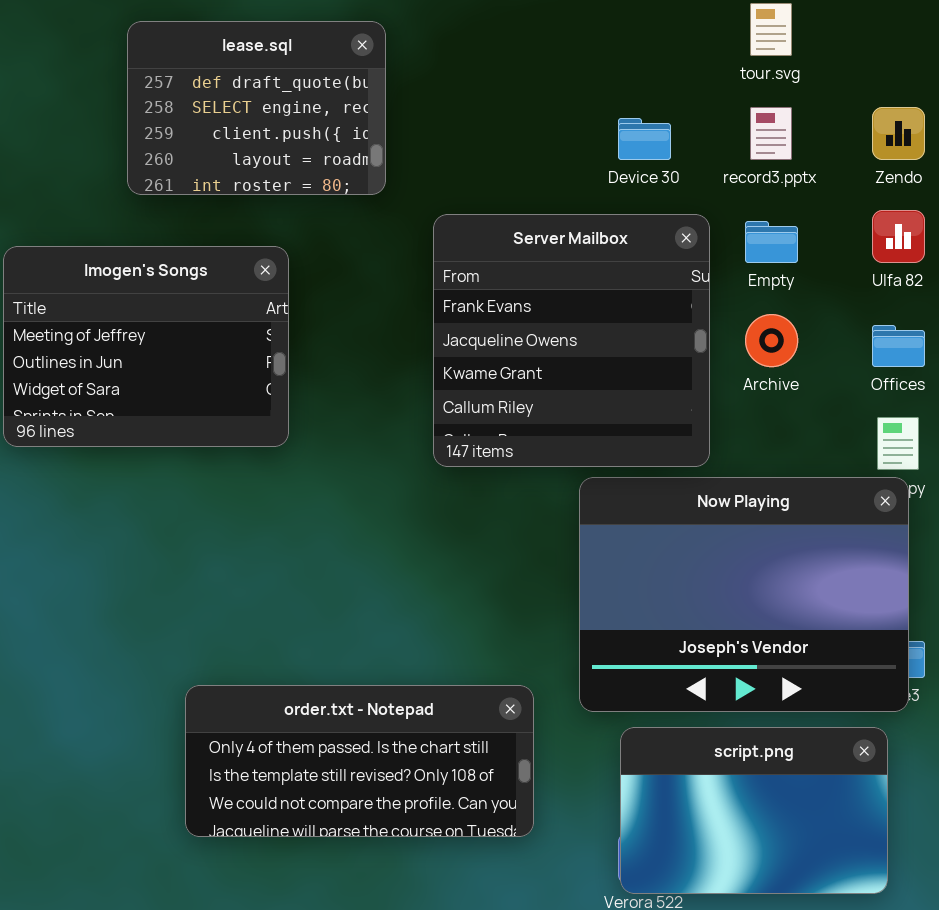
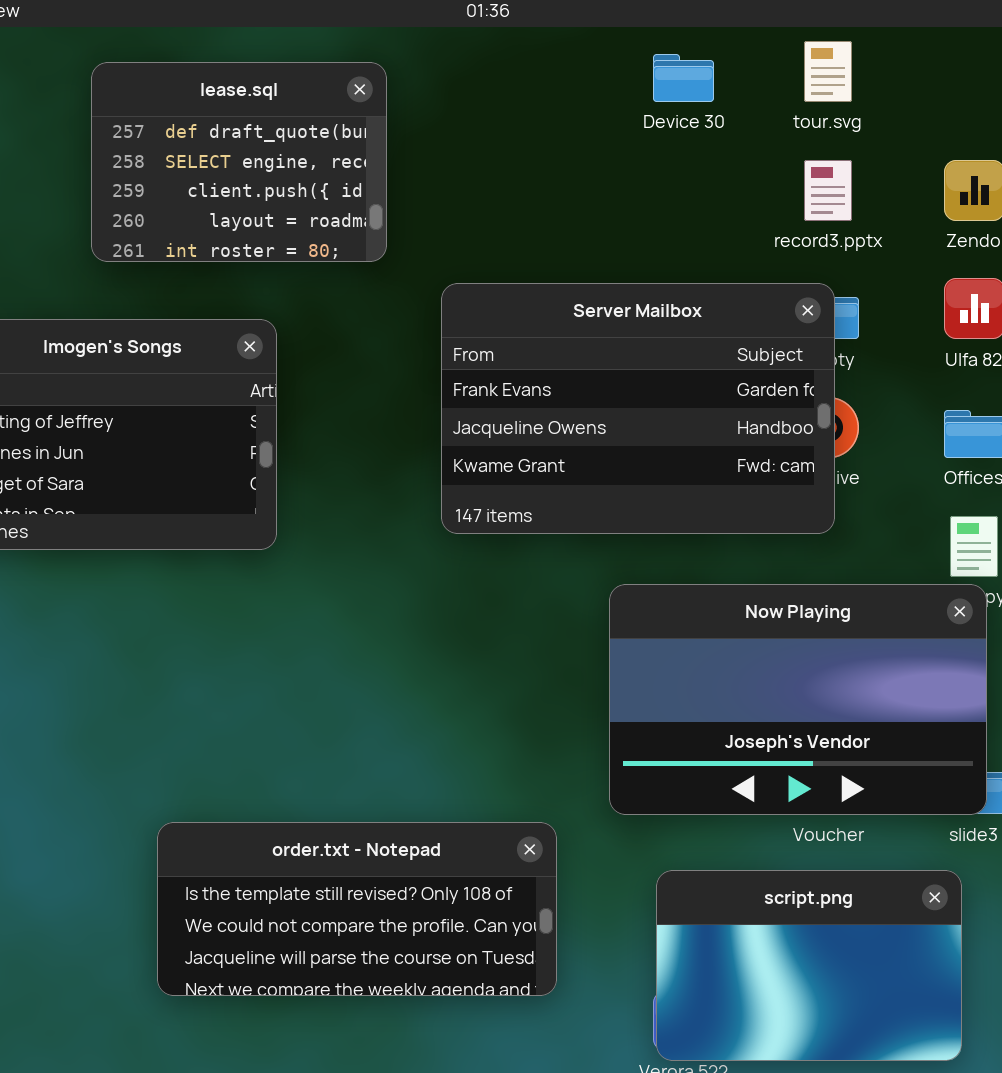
Device 30: [618,118,671,160] -> [653,54,714,102], moved
Server Mailbox: [433,214,710,467] -> [441,283,835,534], resized
Now Playing: [579,477,909,712] -> [609,584,987,815], resized
order.txt - Notepad: [185,685,534,837] -> [157,822,557,996], scrolled down 1 row

